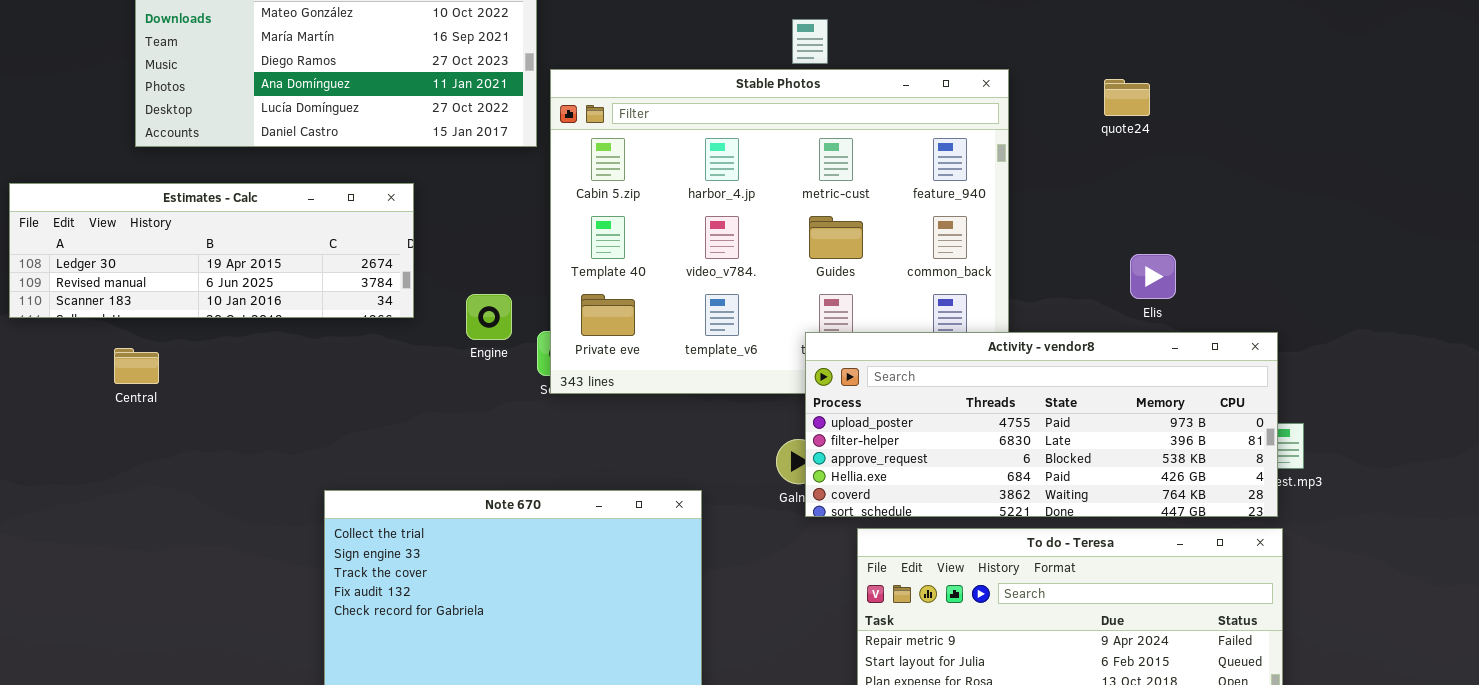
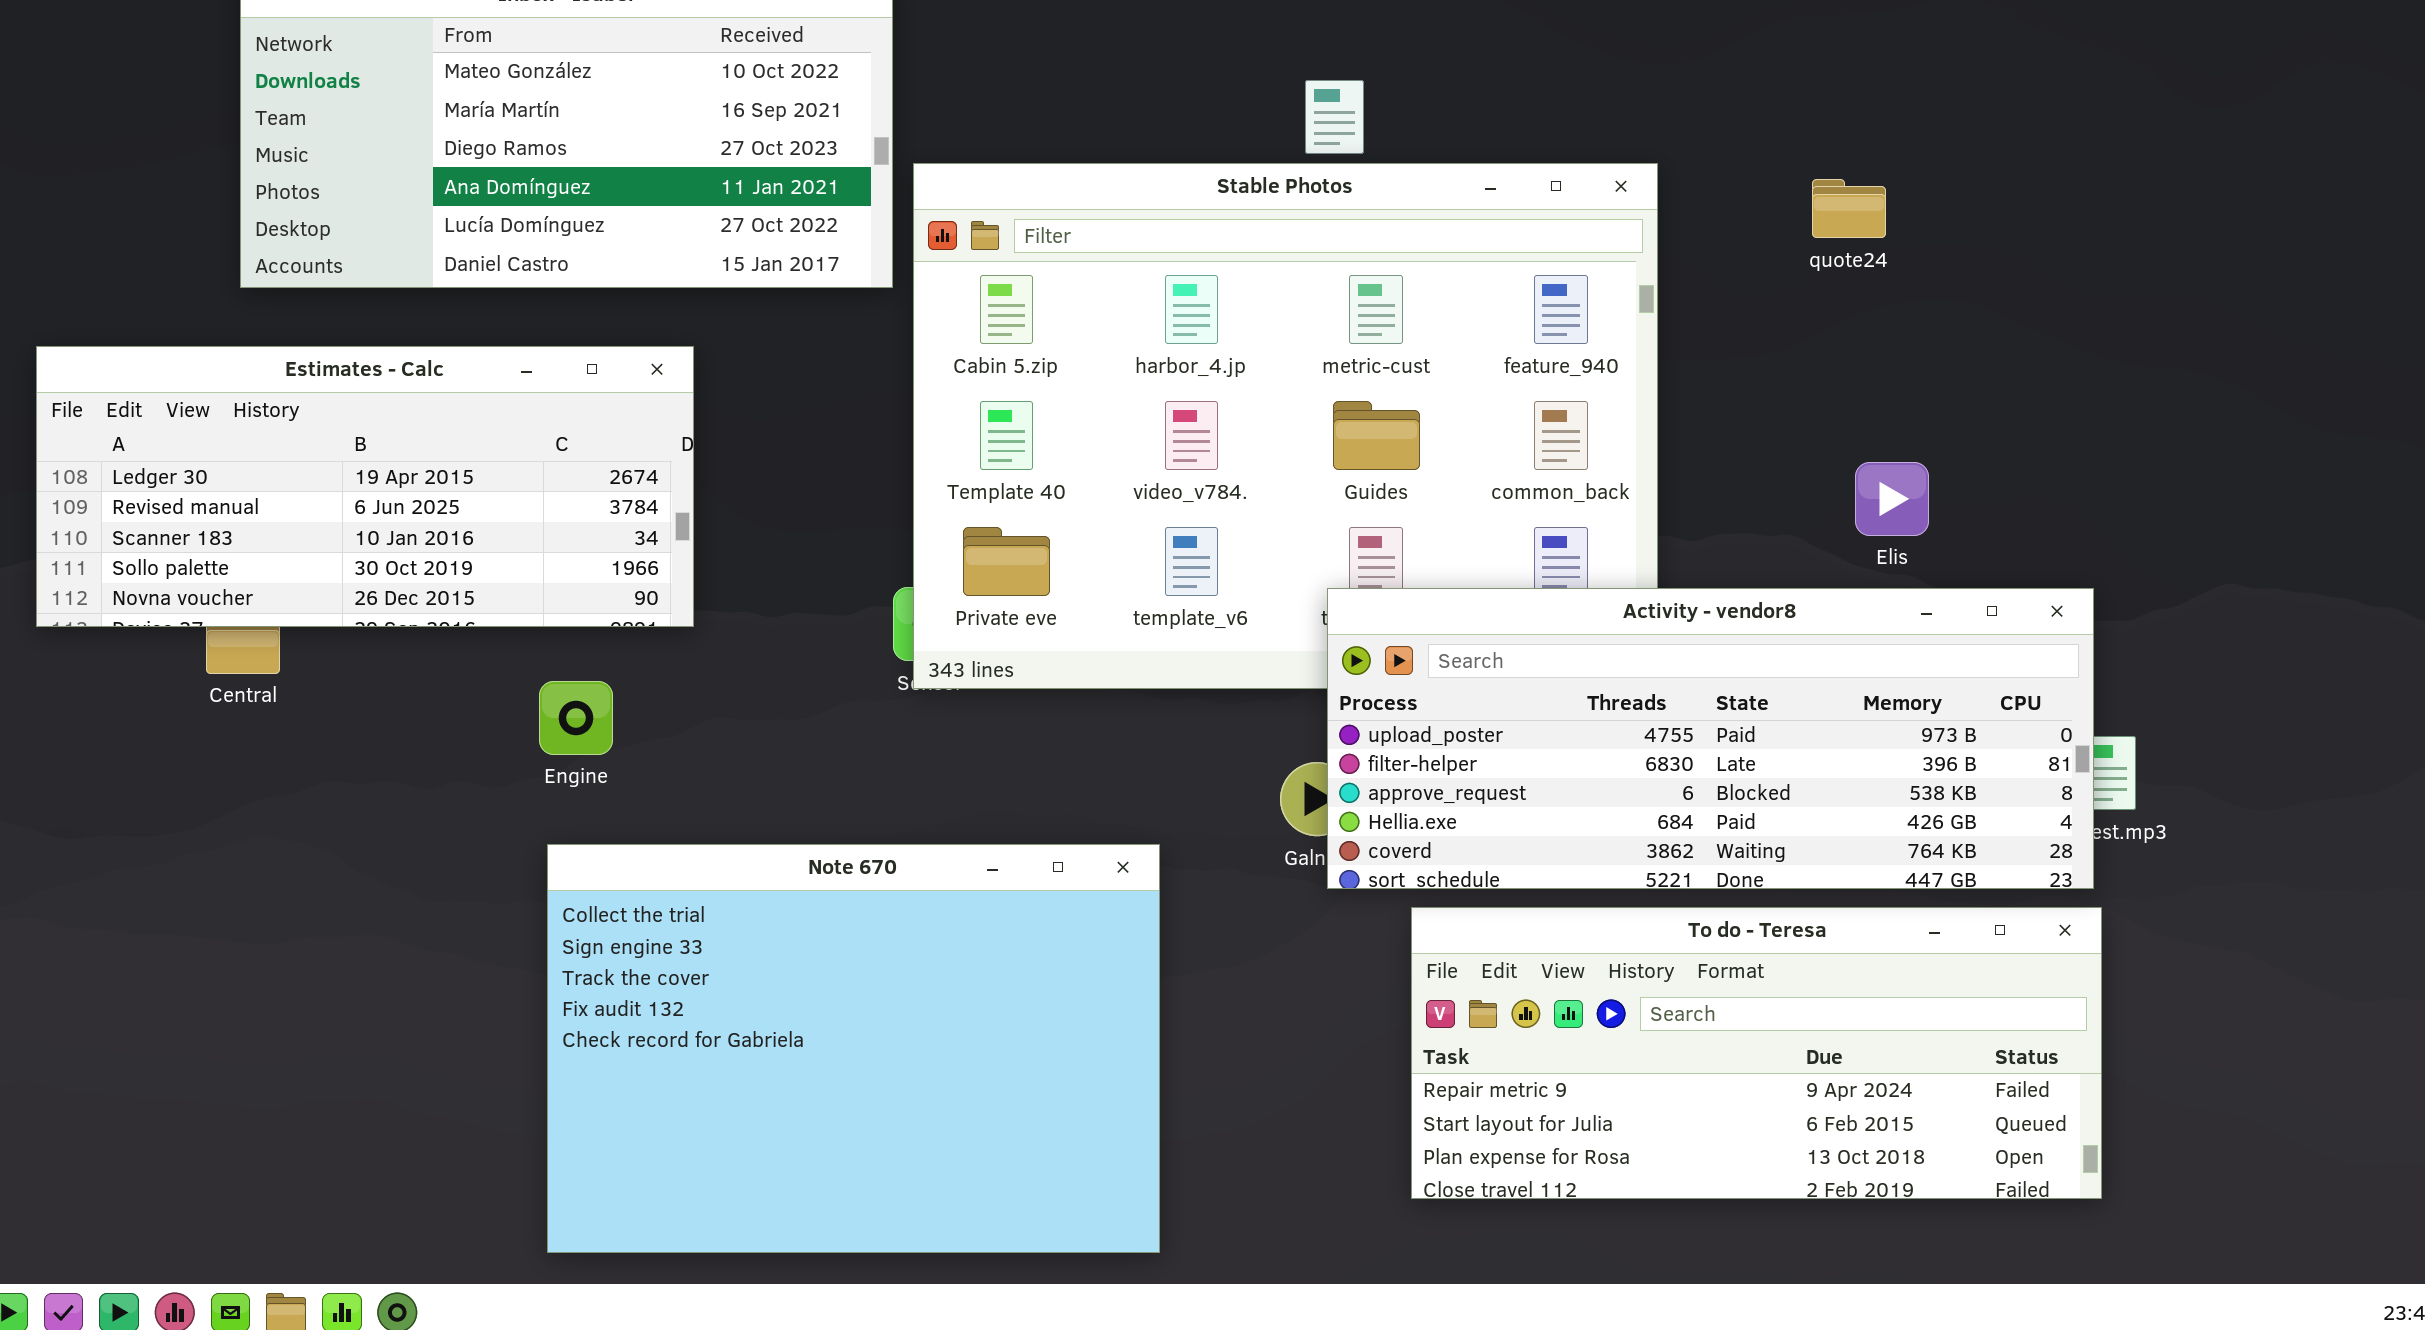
Estimates - Calc: [9,183,414,318] -> [36,346,694,627], resized
Engine: [466,294,512,340] -> [539,681,613,755], moved

